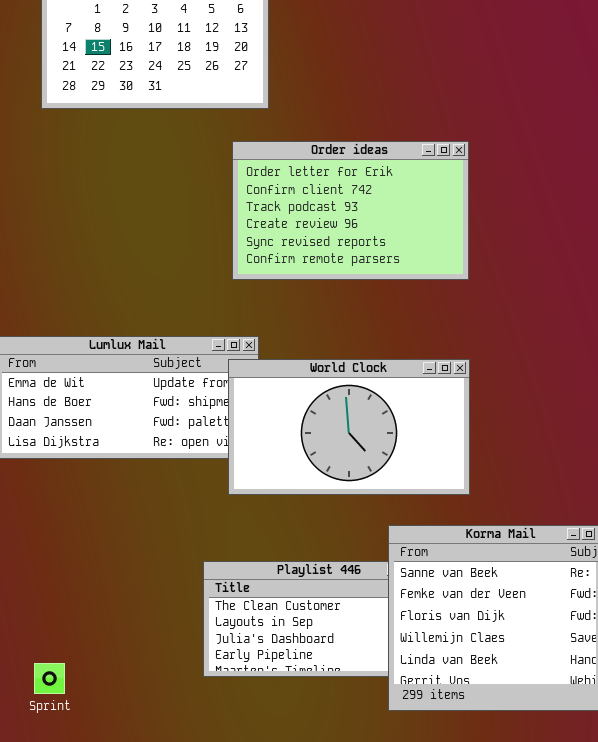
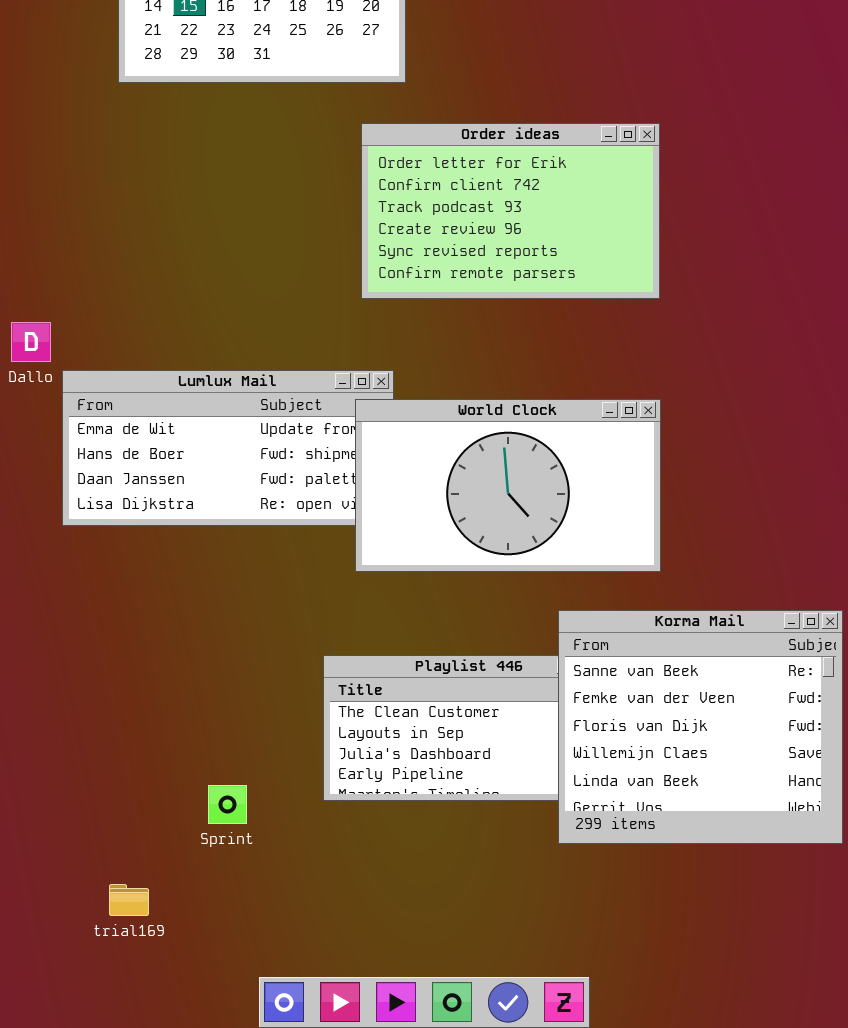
Sprint: [34,663,65,694] -> [208,785,247,824], moved

